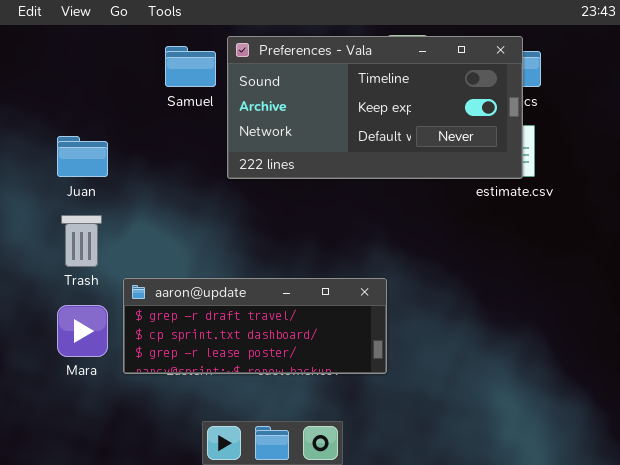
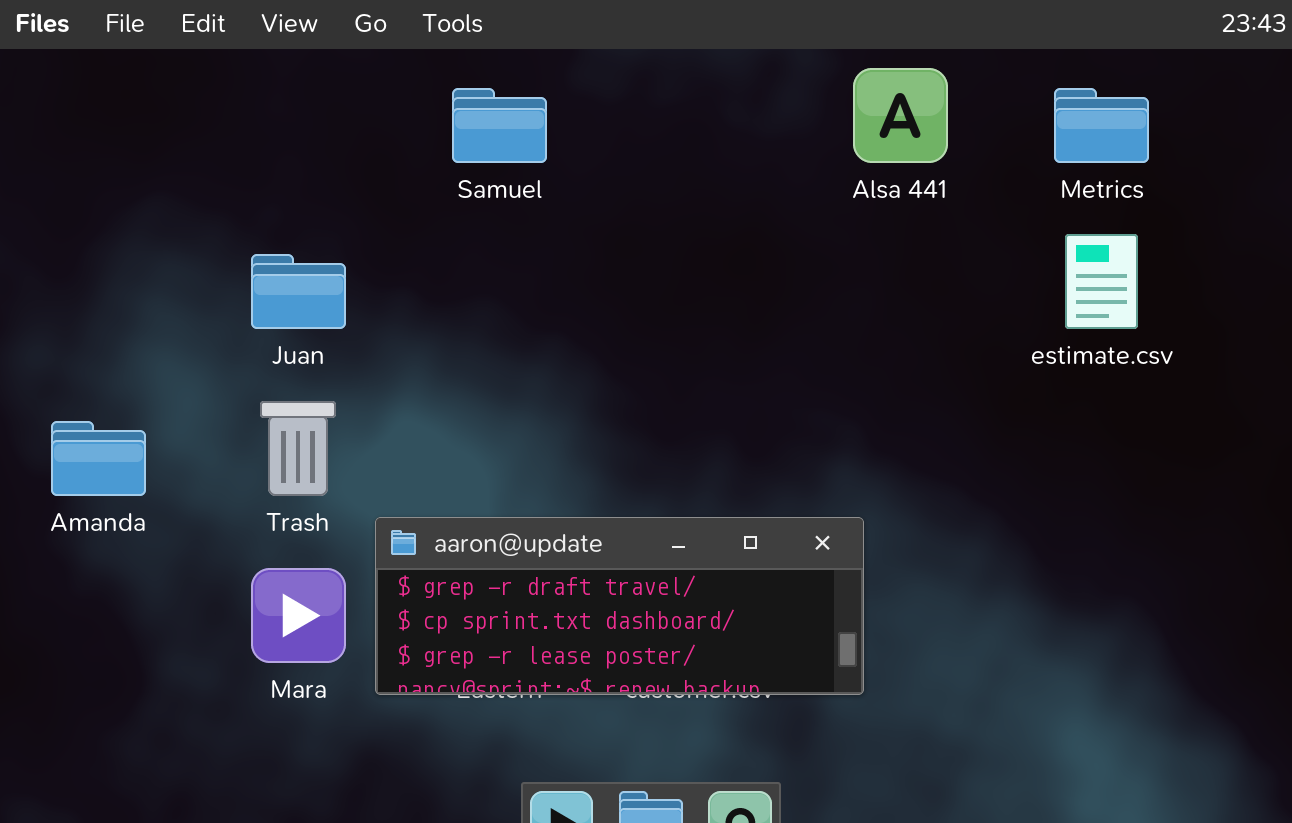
Preferences - Vala: [227,36,523,179] -> none, closed

